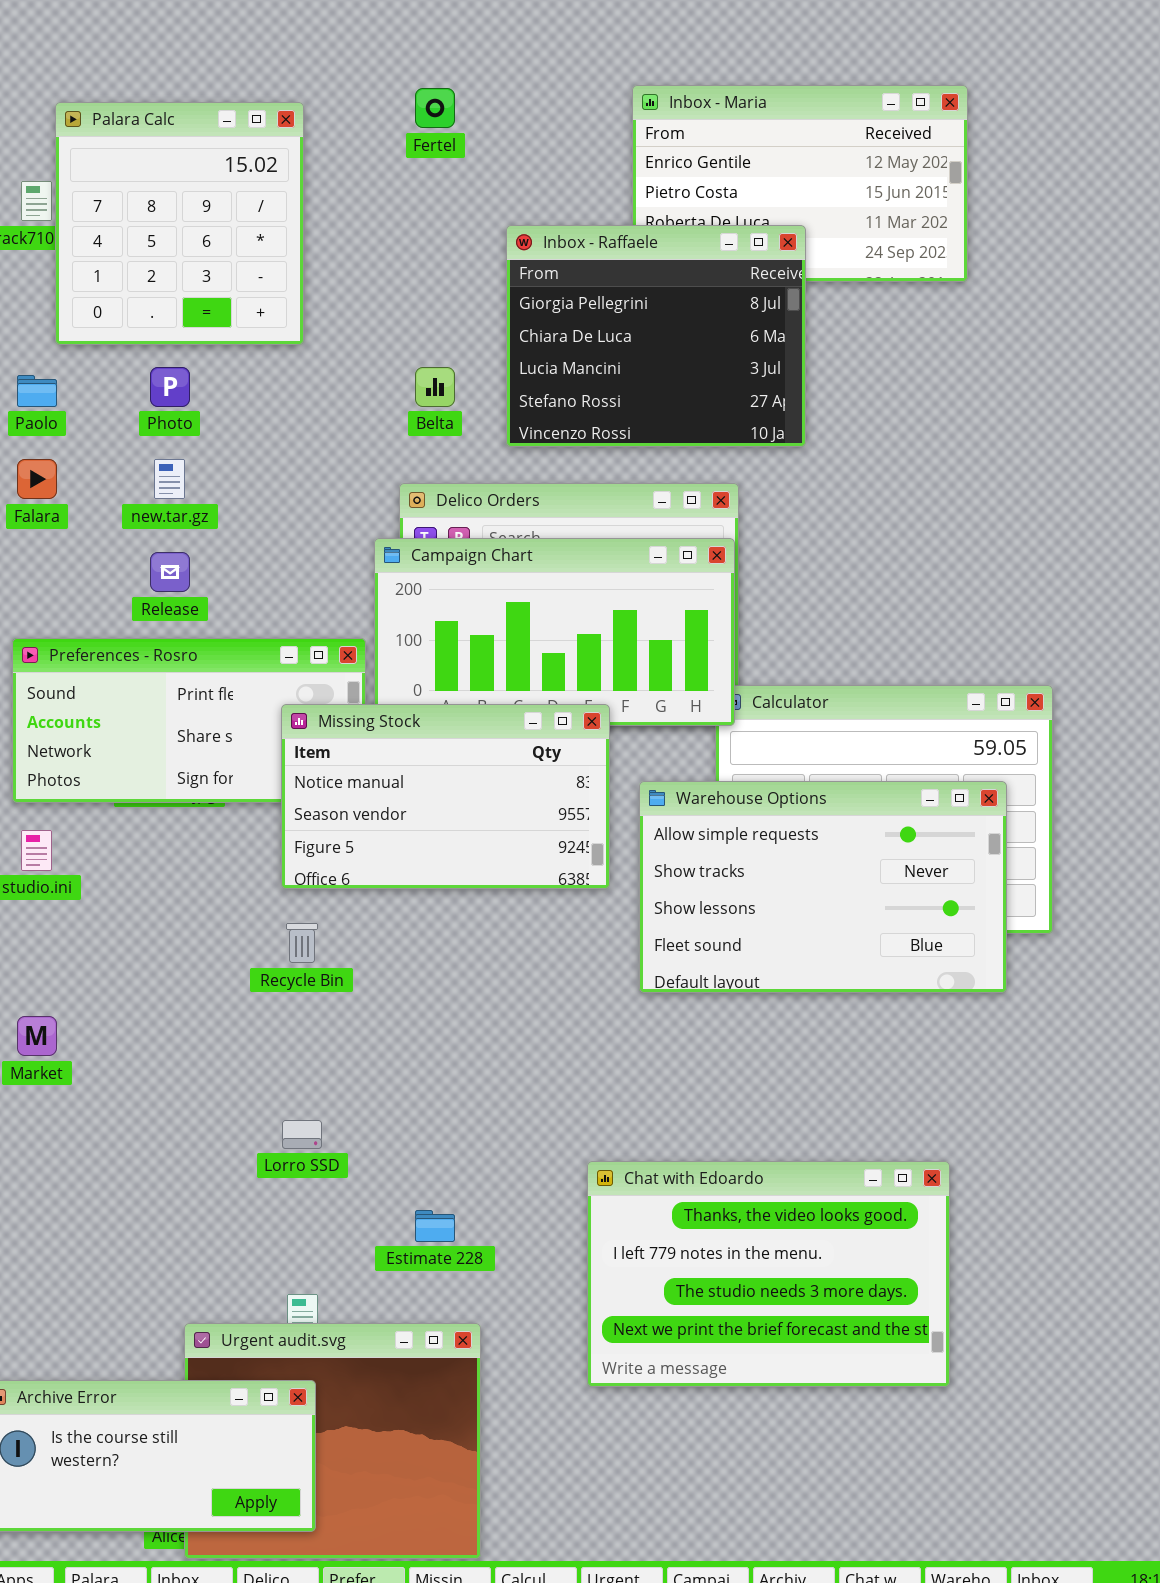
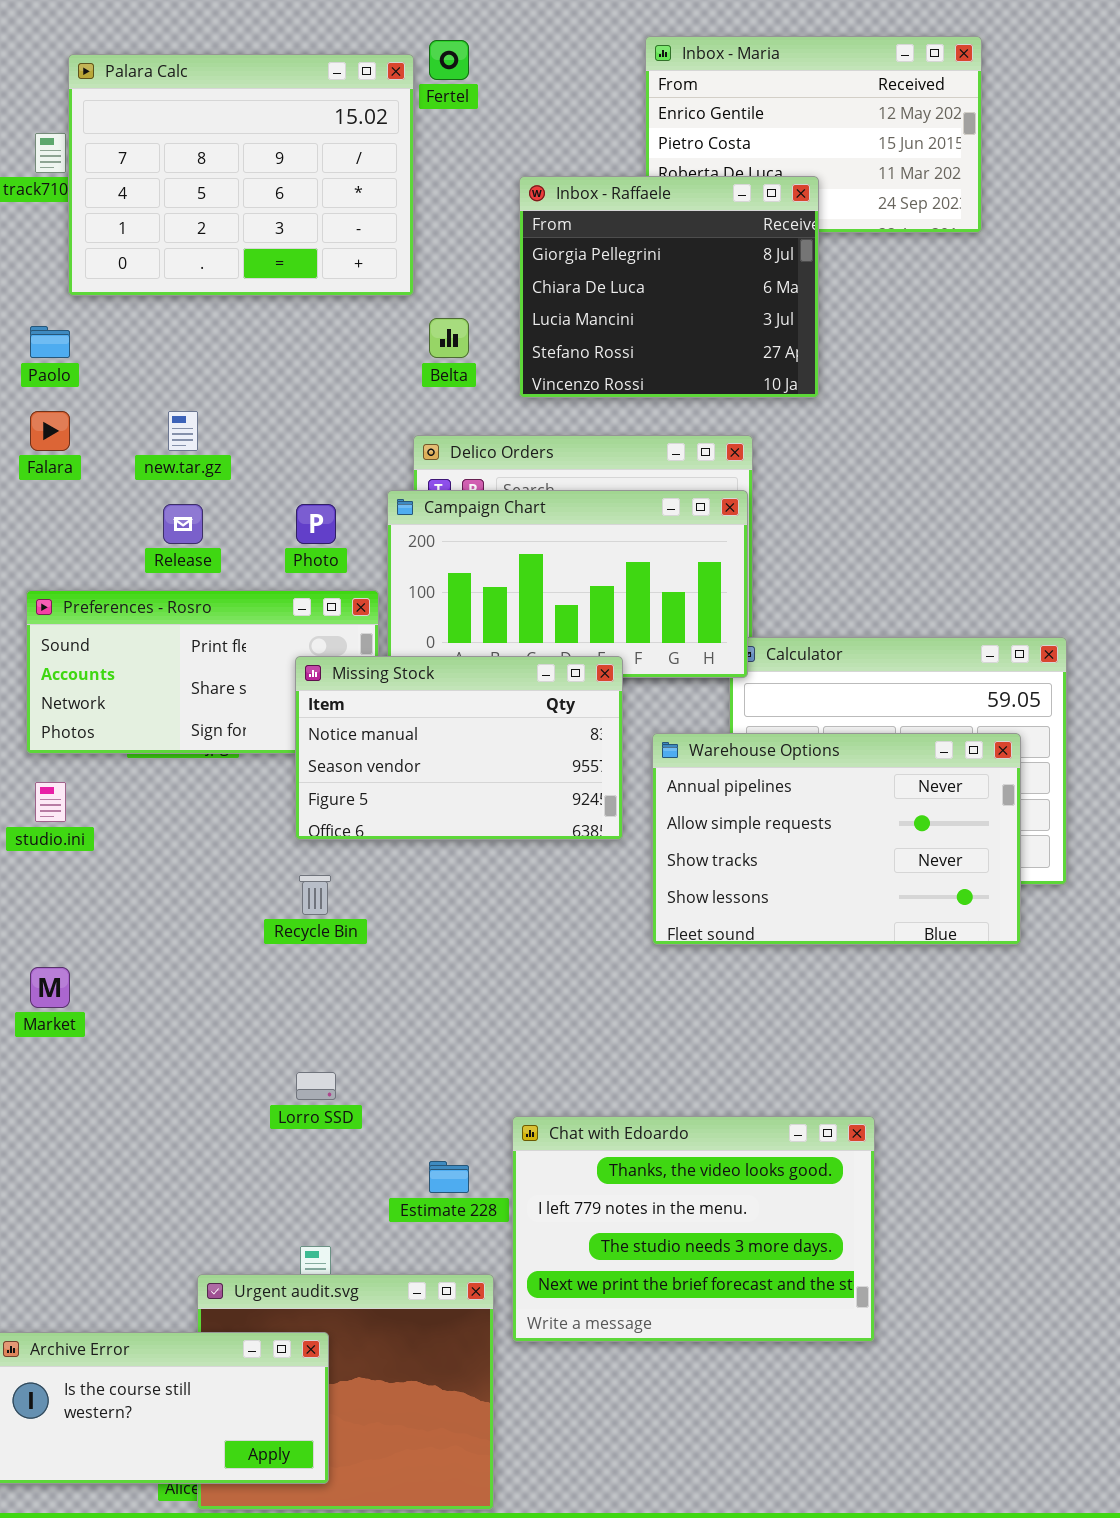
Palara Calc: [55,102,304,345] -> [68,54,414,296], resized
Photo: [150,367,190,407] -> [296,504,336,544], moved
Warehouse Options: [639,781,1007,993] -> [652,733,1021,945], scrolled up 1 row
Chat with Edoardo: [587,1161,950,1387] -> [512,1116,875,1342], moved

